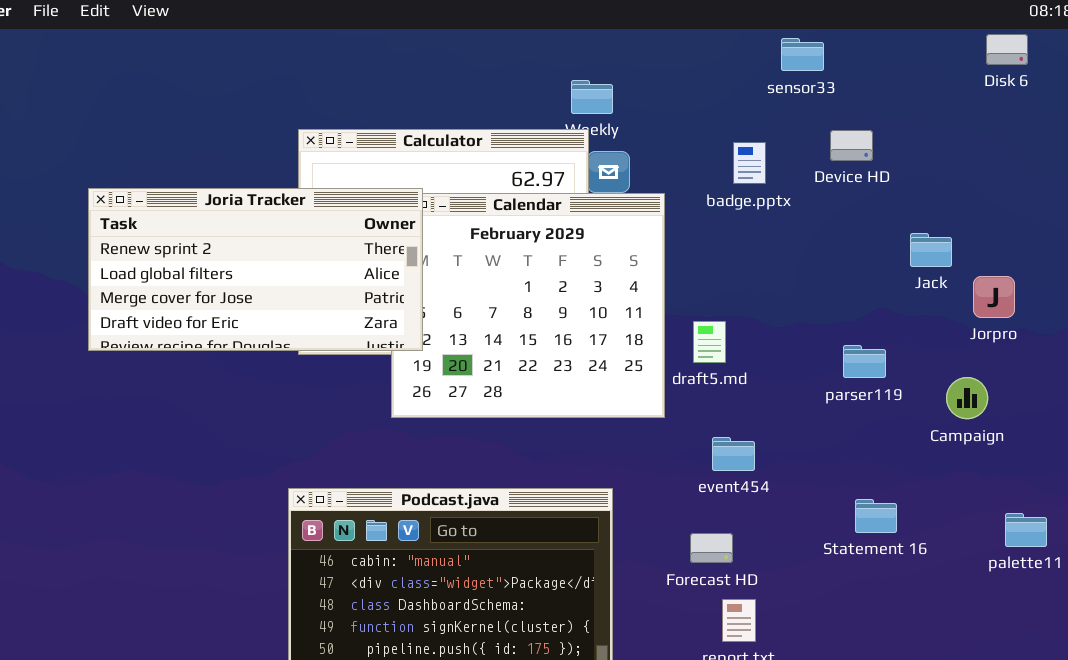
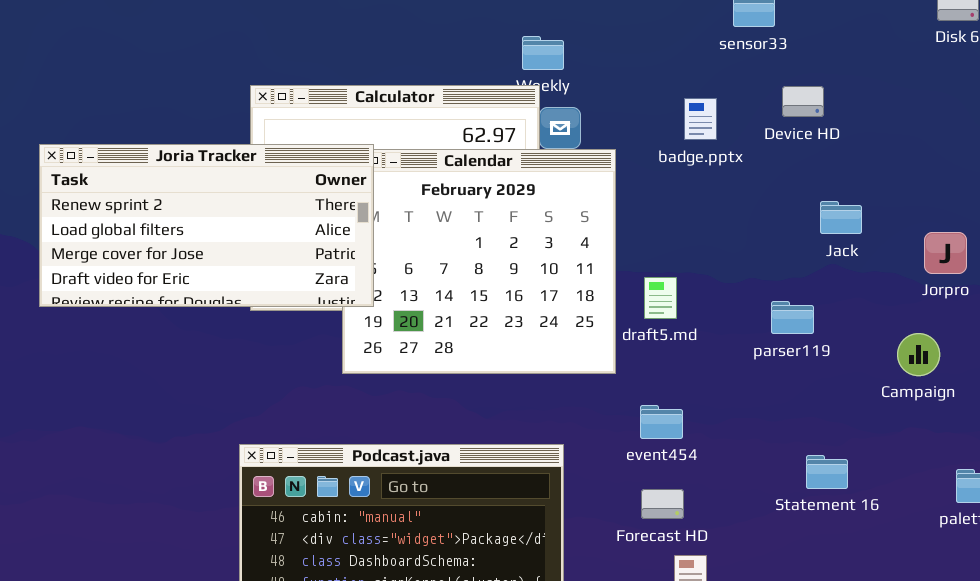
Jack: [910,233,952,267] -> [820,201,862,234], moved
parser119: [843,345,886,378] -> [771,301,814,334], moved
event454: [712,437,755,471] -> [640,405,683,439], moved

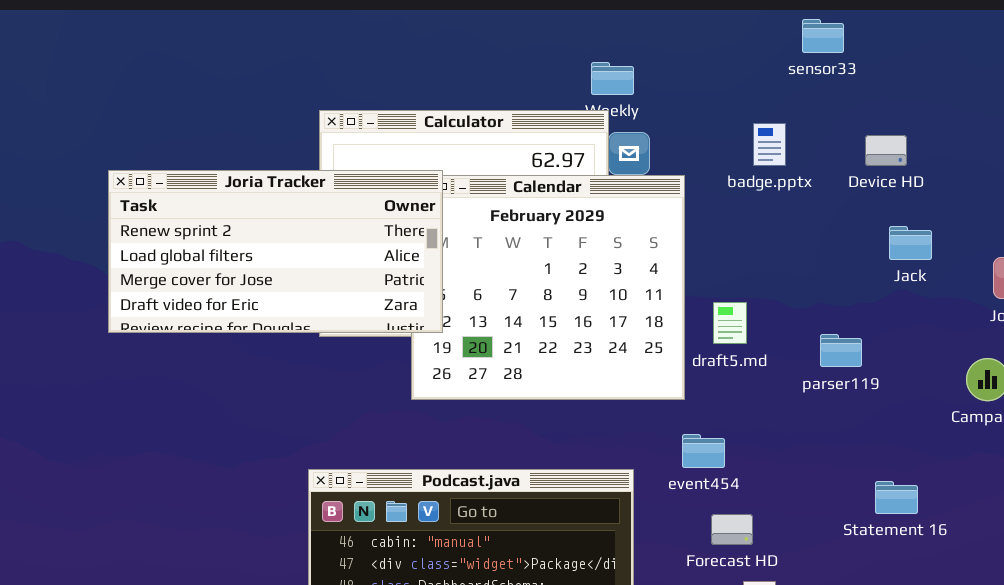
Device HD: [782,86,824,117] -> [865,135,907,166], moved
parser119: [771,301,814,334] -> [820,334,862,367], moved
event454: [640,405,683,439] -> [682,434,725,468], moved

